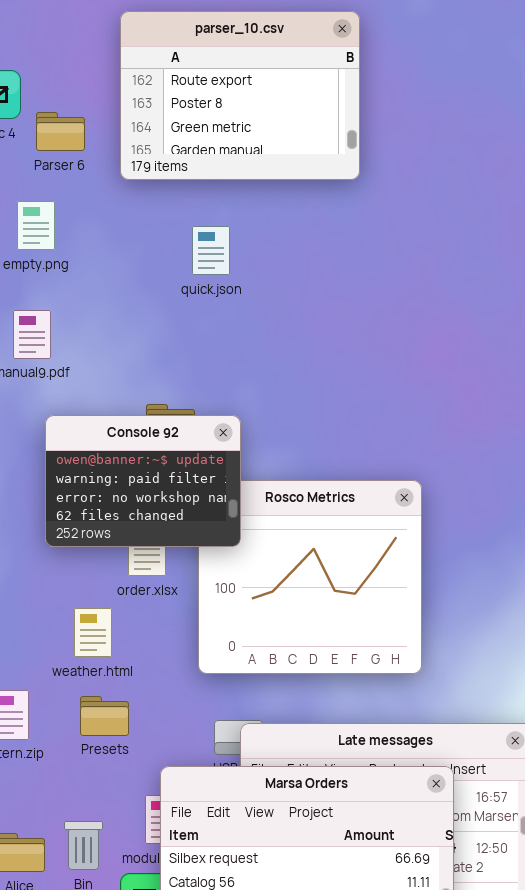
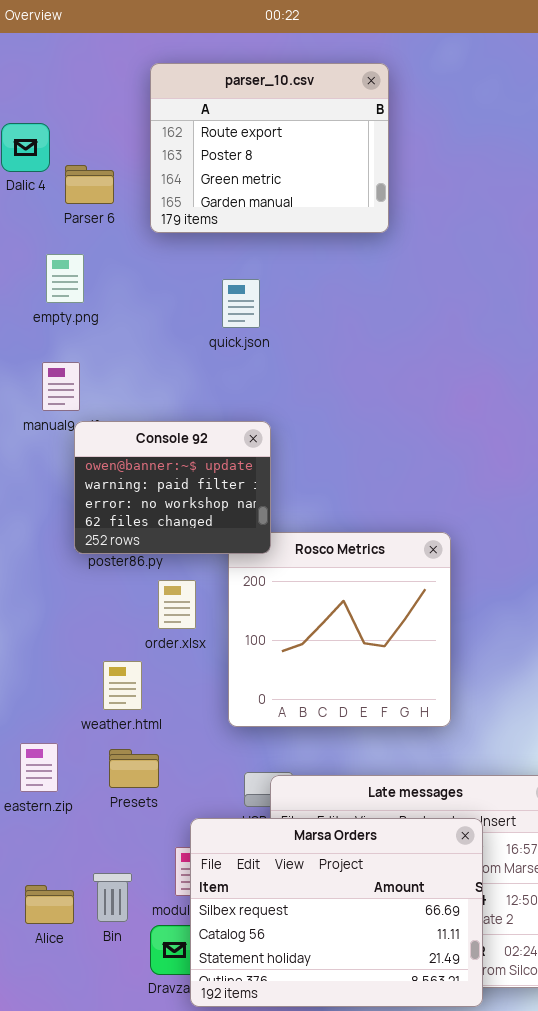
Console 92: [45,415,241,547] -> [74,421,271,554], moved

